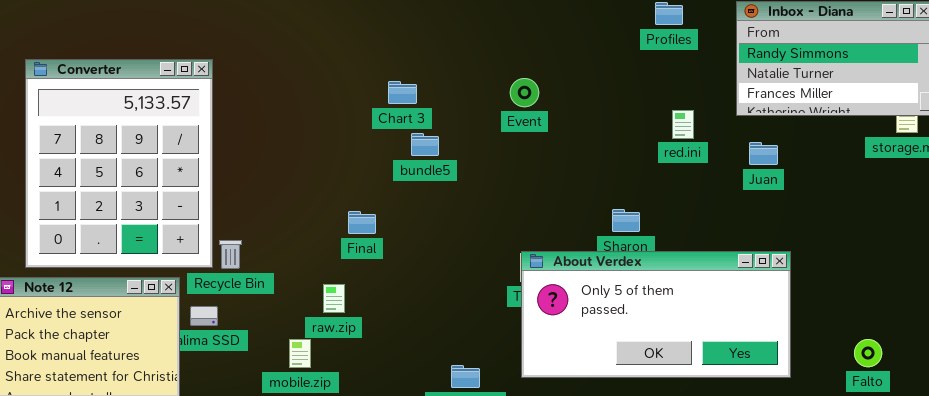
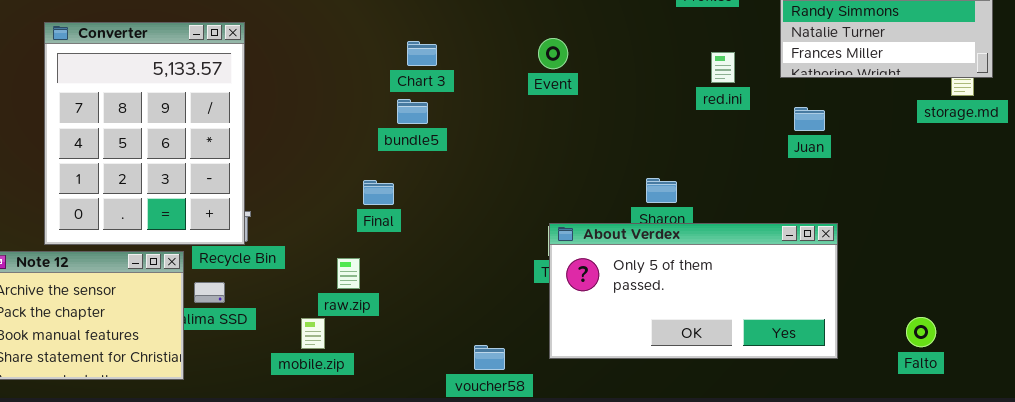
Converter: [25,59,213,268] -> [44,22,245,245], moved
red.ini: [672,110,694,139] -> [711,52,735,83], moved
bundle5: [411,133,439,156] -> [397,99,428,124], moved

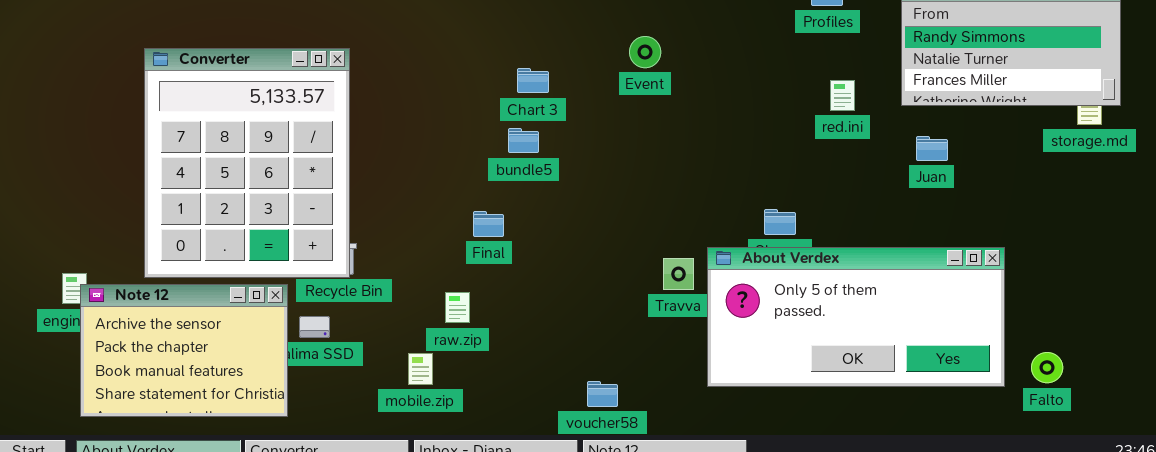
Event: [538,38,568,69] -> [629,36,661,68], moved
About Verdex: [549,223,838,359] -> [707,247,1005,387], moved

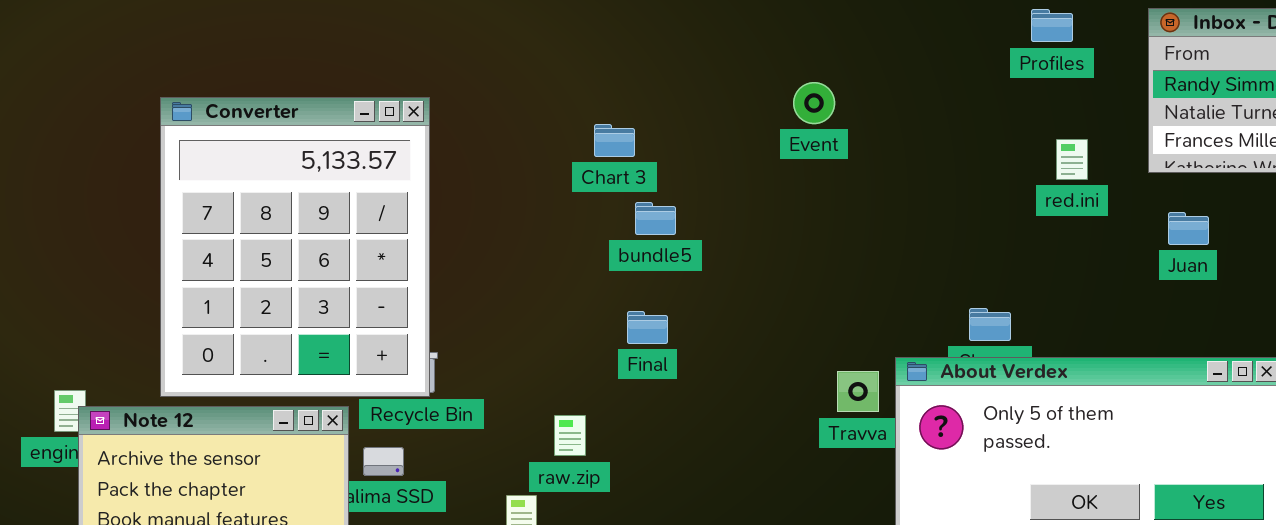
Chart 3: [517,68,549,93] -> [594,124,635,157], moved
Final: [473,211,504,237] -> [627,311,668,344], moved

